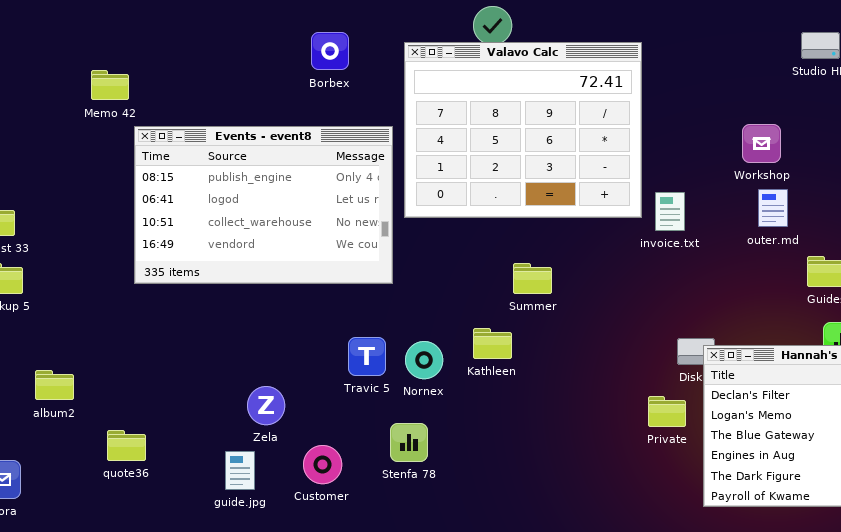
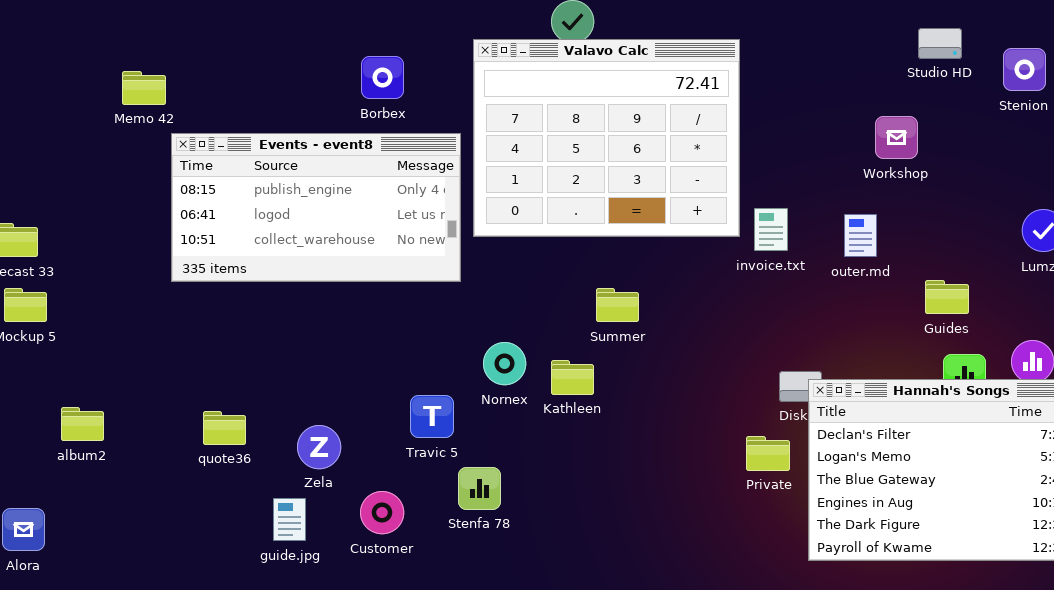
Borbex: [311,32,349,70] -> [361,56,404,99], moved
Workshop: [742,124,781,163] -> [875,116,918,159], moved
Events - event8: [134,126,393,284] -> [171,133,461,282], resized
outer.md: [758,189,788,227] -> [844,214,877,257], moved
Travic 5: [348,337,386,376] -> [410,395,454,438], moved
Nornex: [405,341,443,379] -> [483,342,526,385], moved
quote36: [107,430,146,461] -> [203,411,246,445], moved

